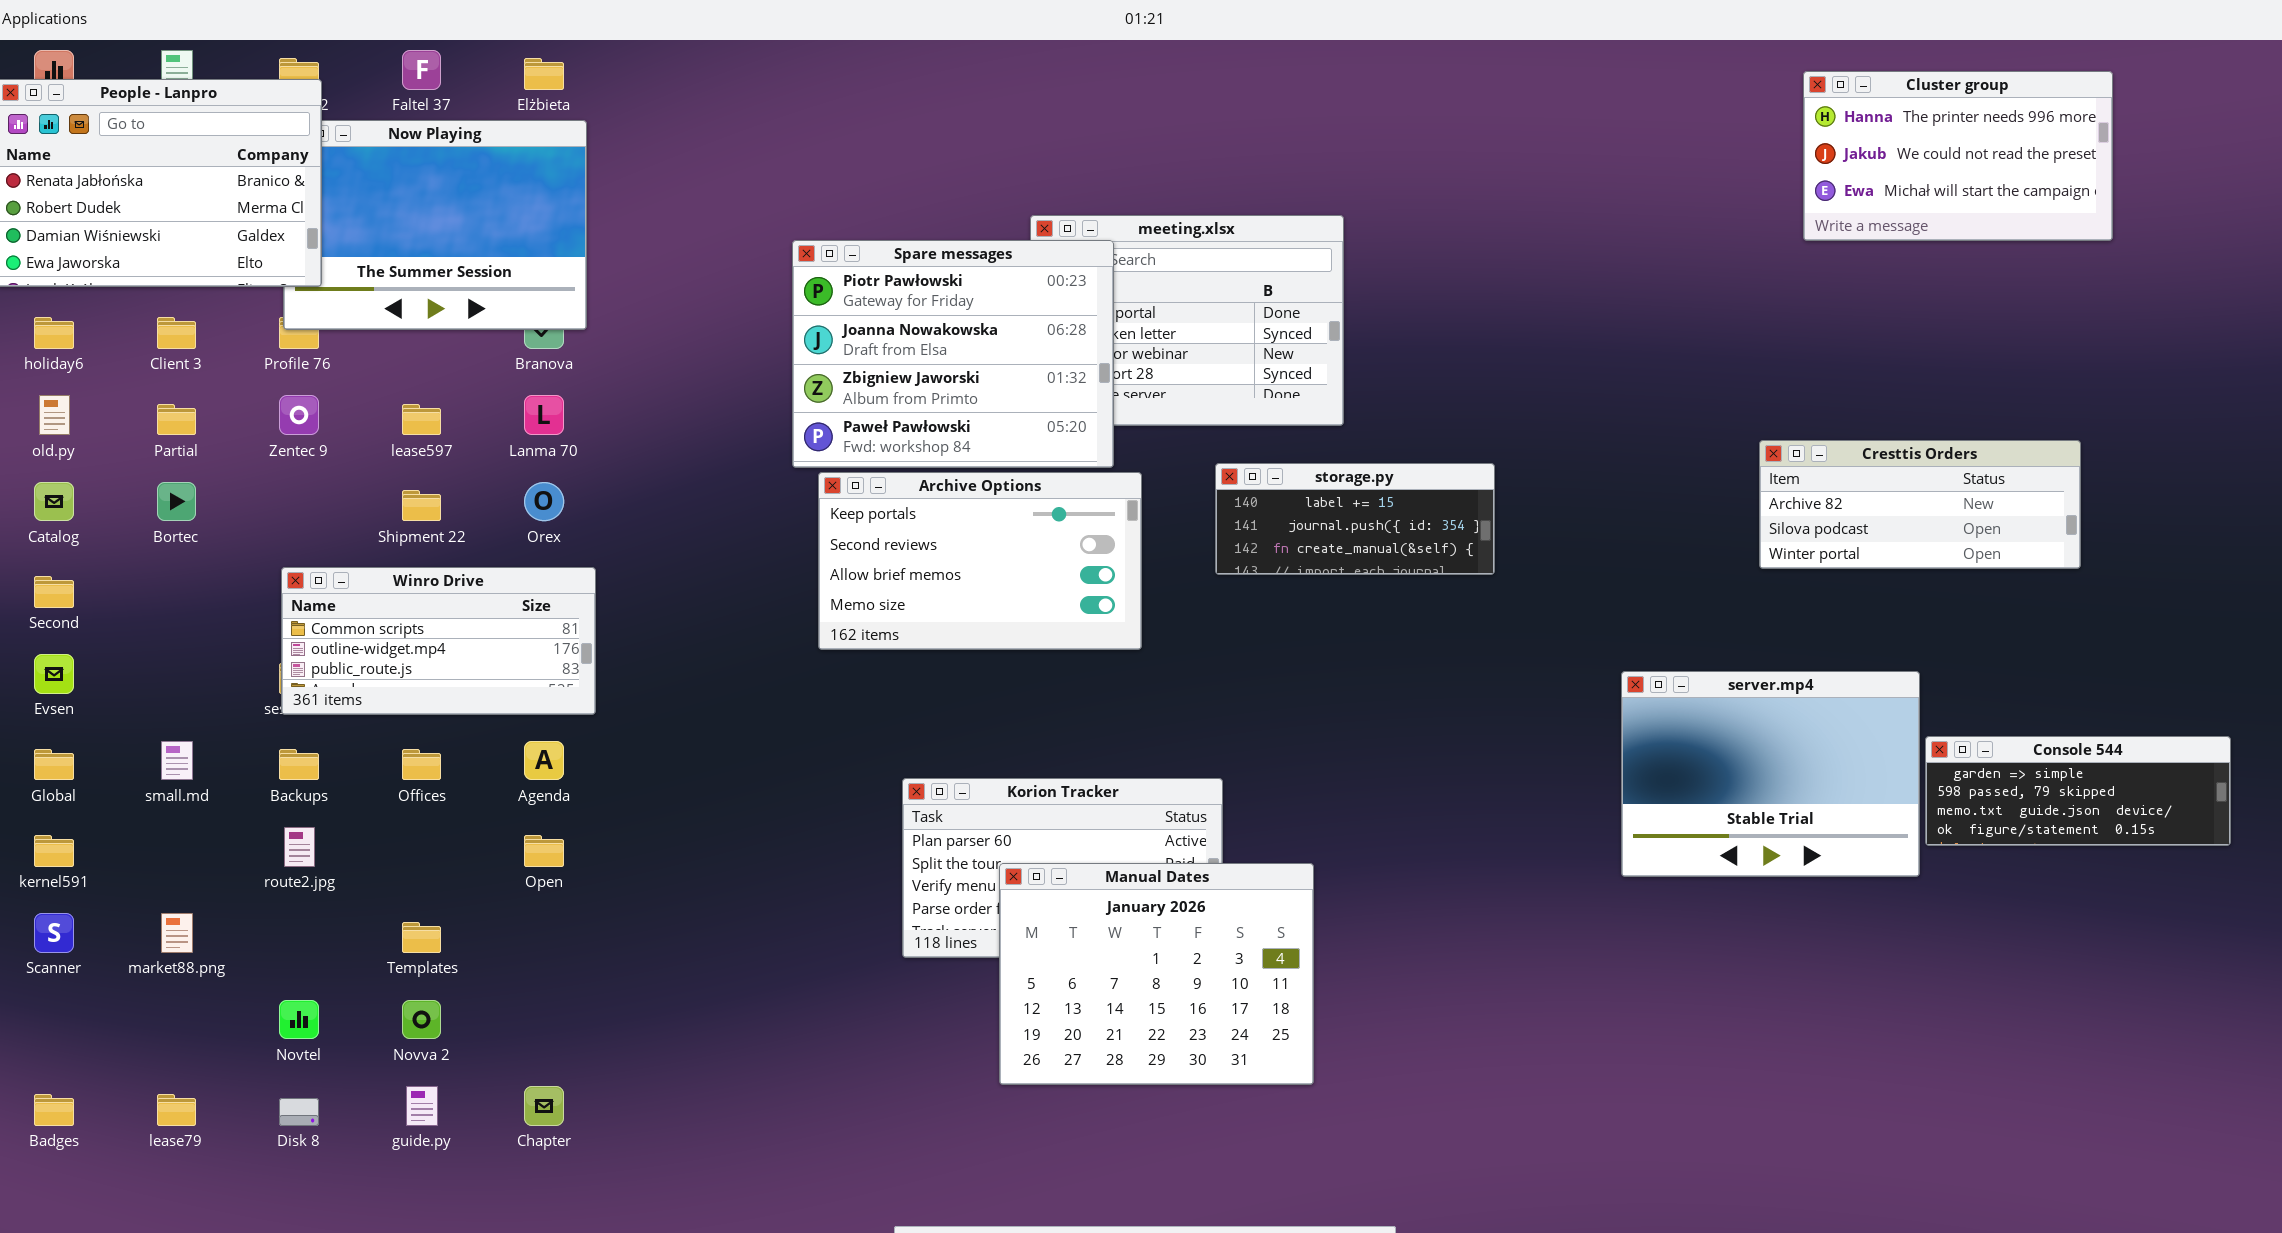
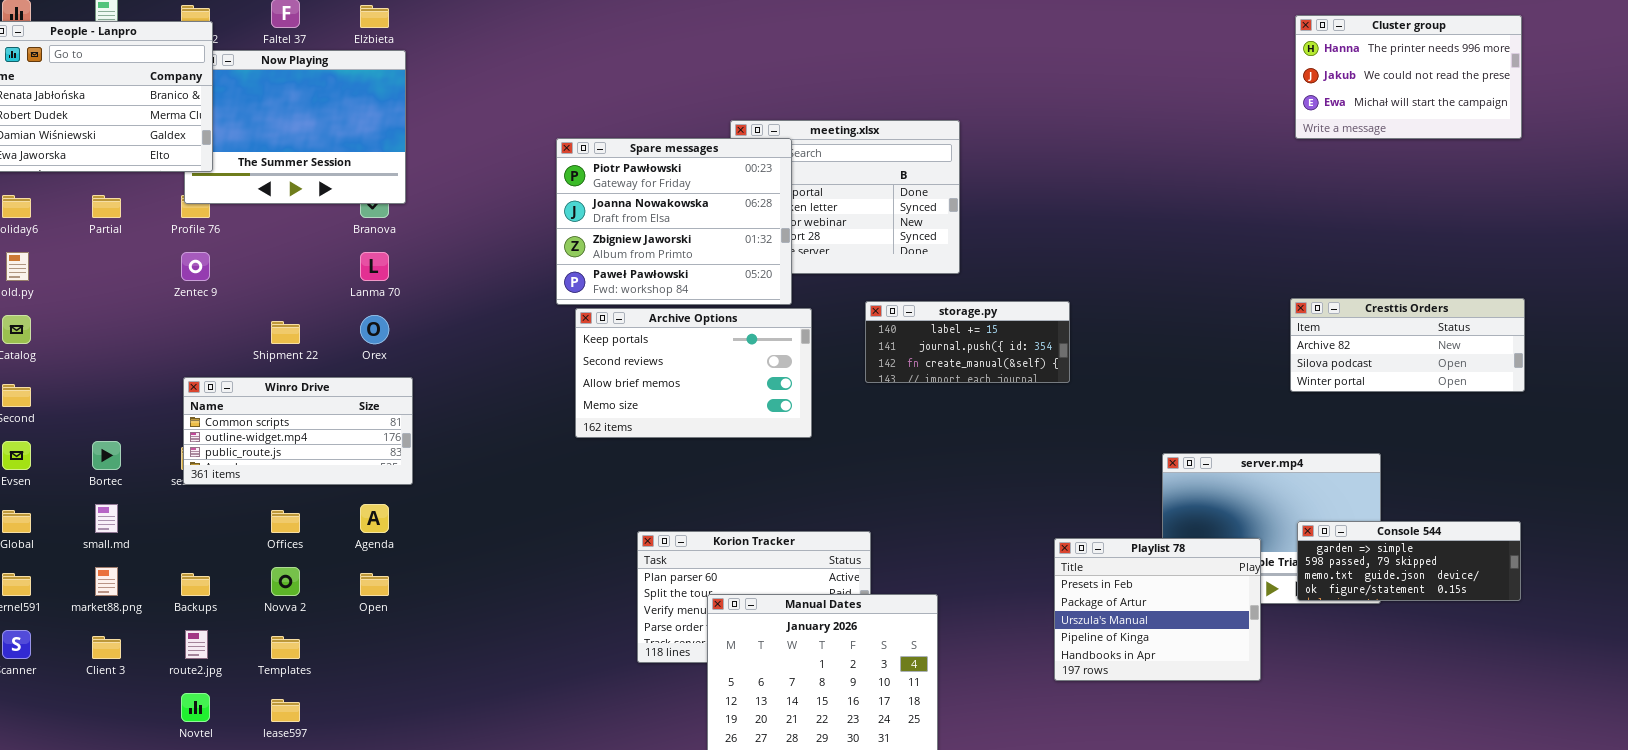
Client 3: [157,317,196,349] -> [92,636,121,659], moved
Partial: [157,404,196,435] -> [92,195,121,218], moved
lease597: [402,404,441,435] -> [271,699,300,722], moved
Cresttis Orders: [1759,440,2081,569] -> [1290,298,1525,392], moved
Bortec: [157,482,196,521] -> [92,441,121,470], moved
Console 544: [1925,736,2231,846] -> [1297,521,1521,601], moved
Backups: [279,749,319,780] -> [181,573,210,596], moved
Playlist 78: none -> [1054,538,1261,681], opened
route2.jpg: [284,827,315,867] -> [185,630,208,659], moved
market88.png: [161,913,193,953] -> [95,567,118,596], moved
Novva 2: [402,1000,441,1039] -> [271,567,300,596], moved

